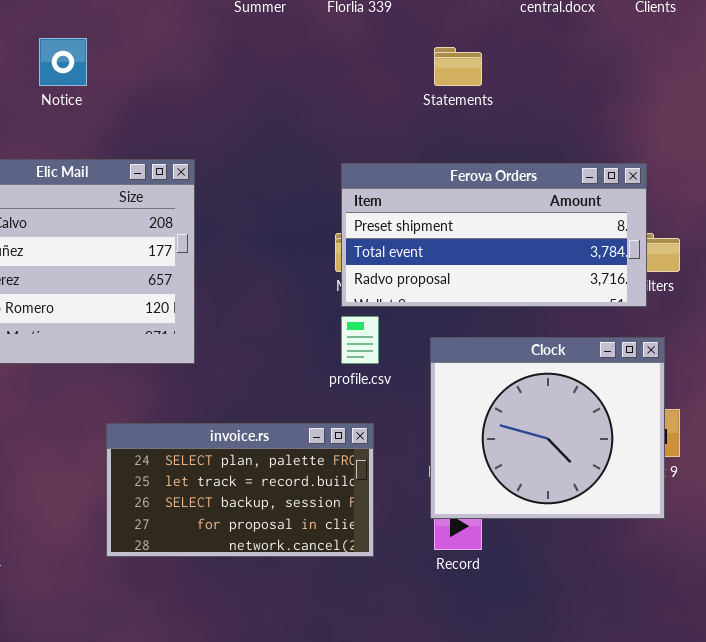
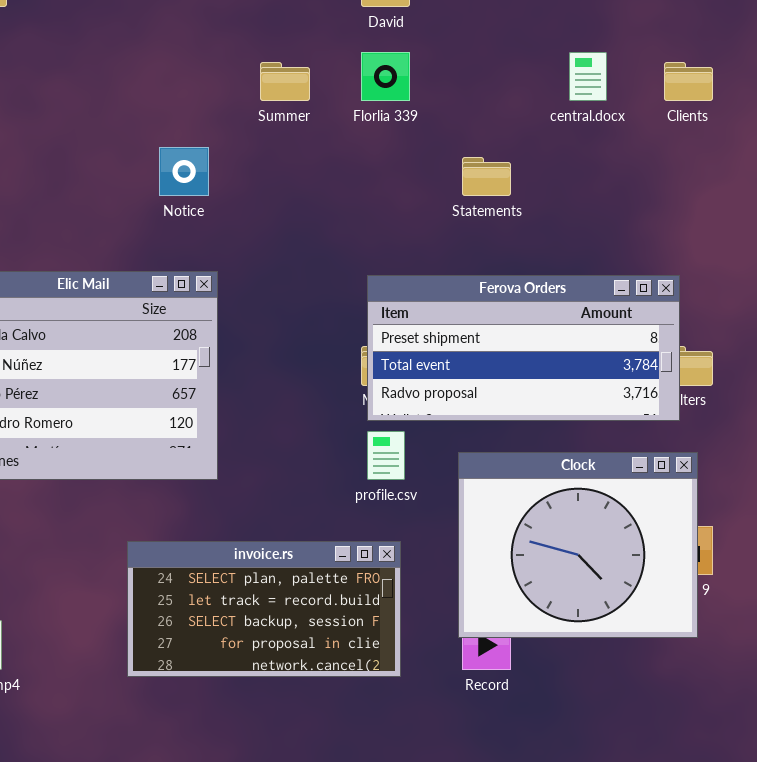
Notice: [39,38,87,86] -> [159,147,209,196], moved

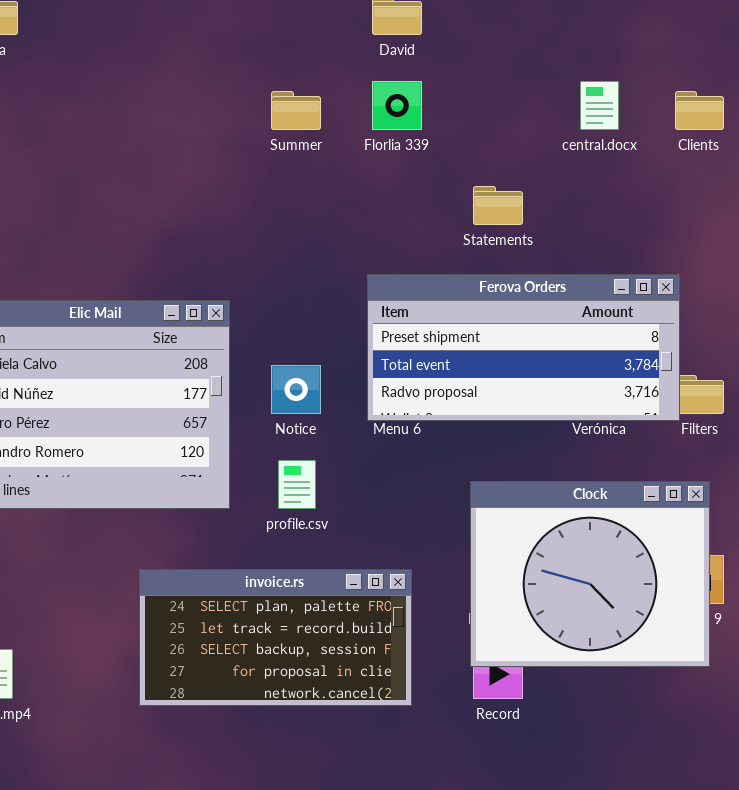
Notice: [159,147,209,196] -> [271,365,321,414], moved
Ferova Orders: [367,275,680,421] -> [367,274,680,421], moved
profile.csv: [367,431,405,480] -> [278,460,316,509], moved

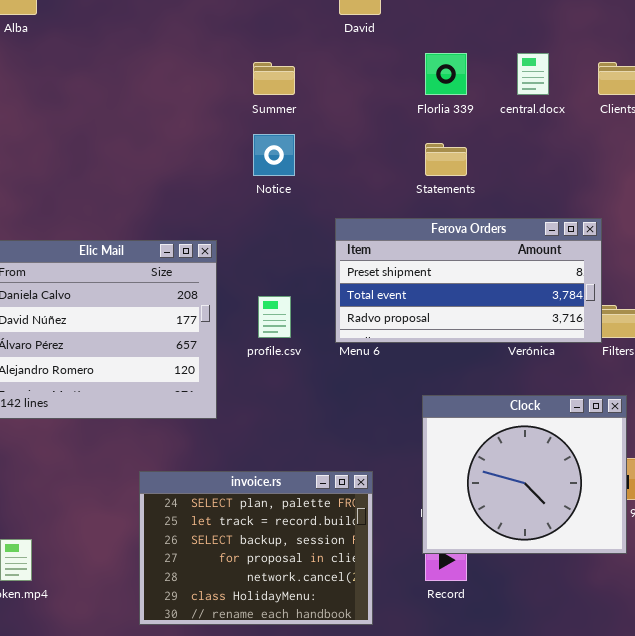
Florlia 339: [372,81,422,130] -> [425,53,467,95], moved
Notice: [271,365,321,414] -> [253,134,295,176], moved
profile.csv: [278,460,316,509] -> [258,296,291,338], moved
invoice.rs: [139,569,412,706] -> [139,471,373,625], resized

